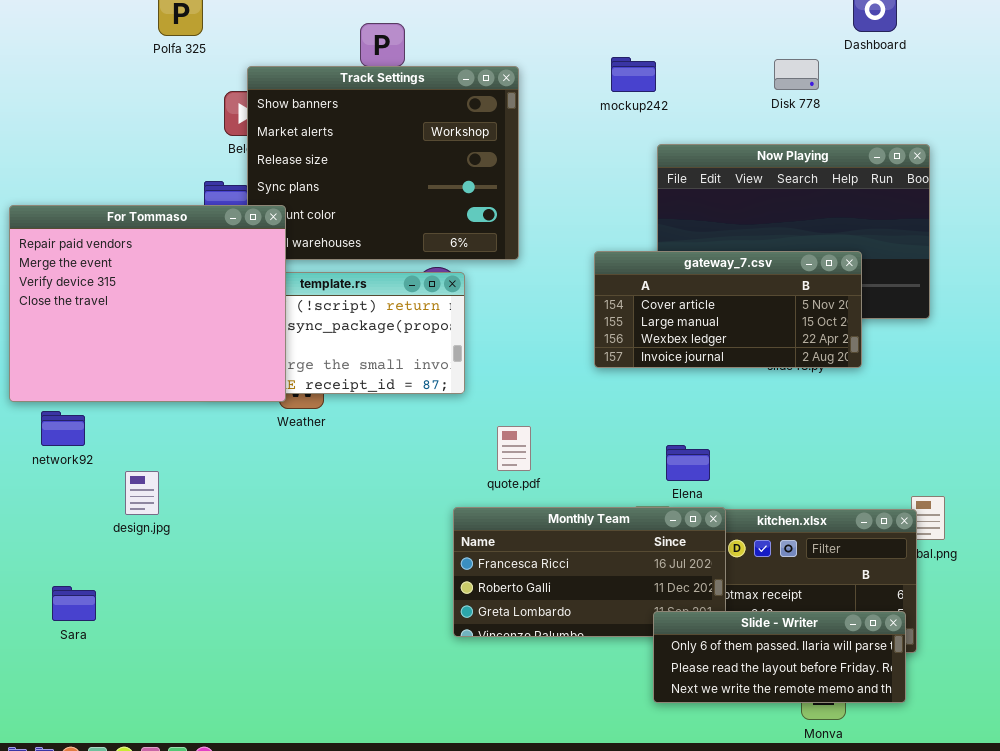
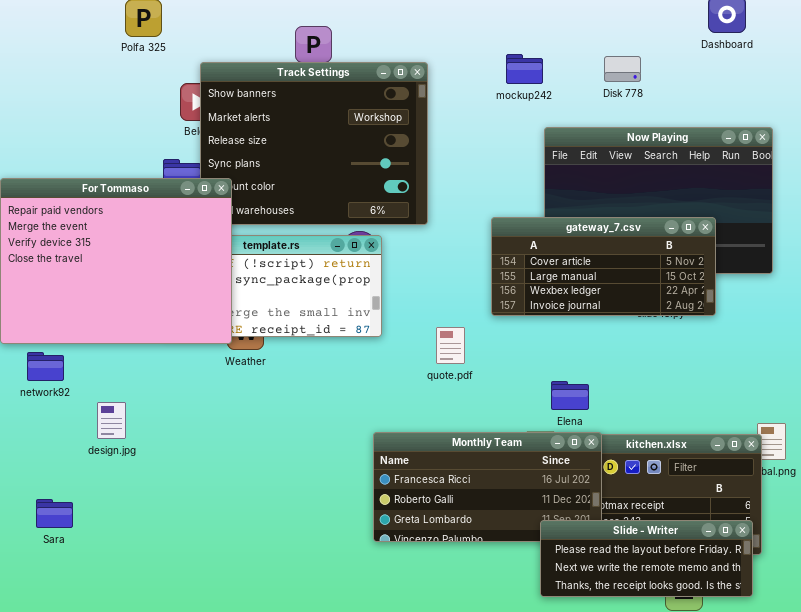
Disk 778: [774,59,819,90] -> [604,56,641,82], moved
quote.pdf: [497,426,531,471] -> [436,327,465,364], moved
Slide - Writer: [653,611,906,703] -> [540,520,753,597], scrolled down 1 row

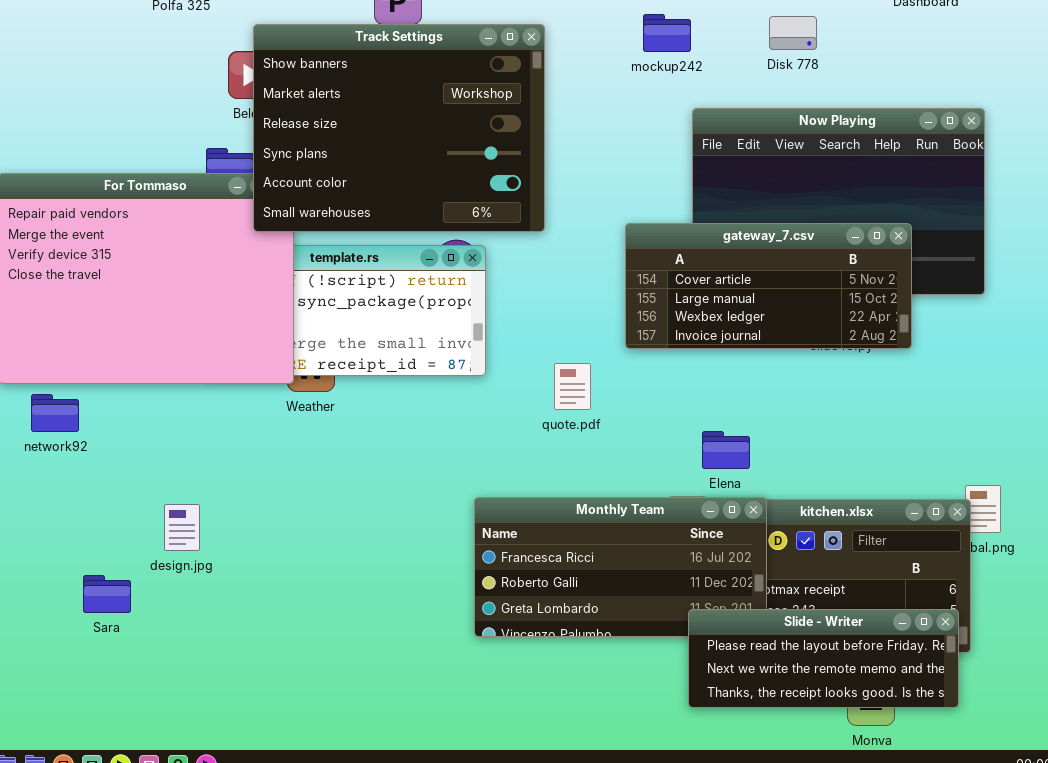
Track Settings: [200,62,428,225] -> [253,24,545,232], raised
design.jpg: [97,402,126,439] -> [164,504,200,551], moved
Sara: [36,499,73,528] -> [83,575,131,613], moved

